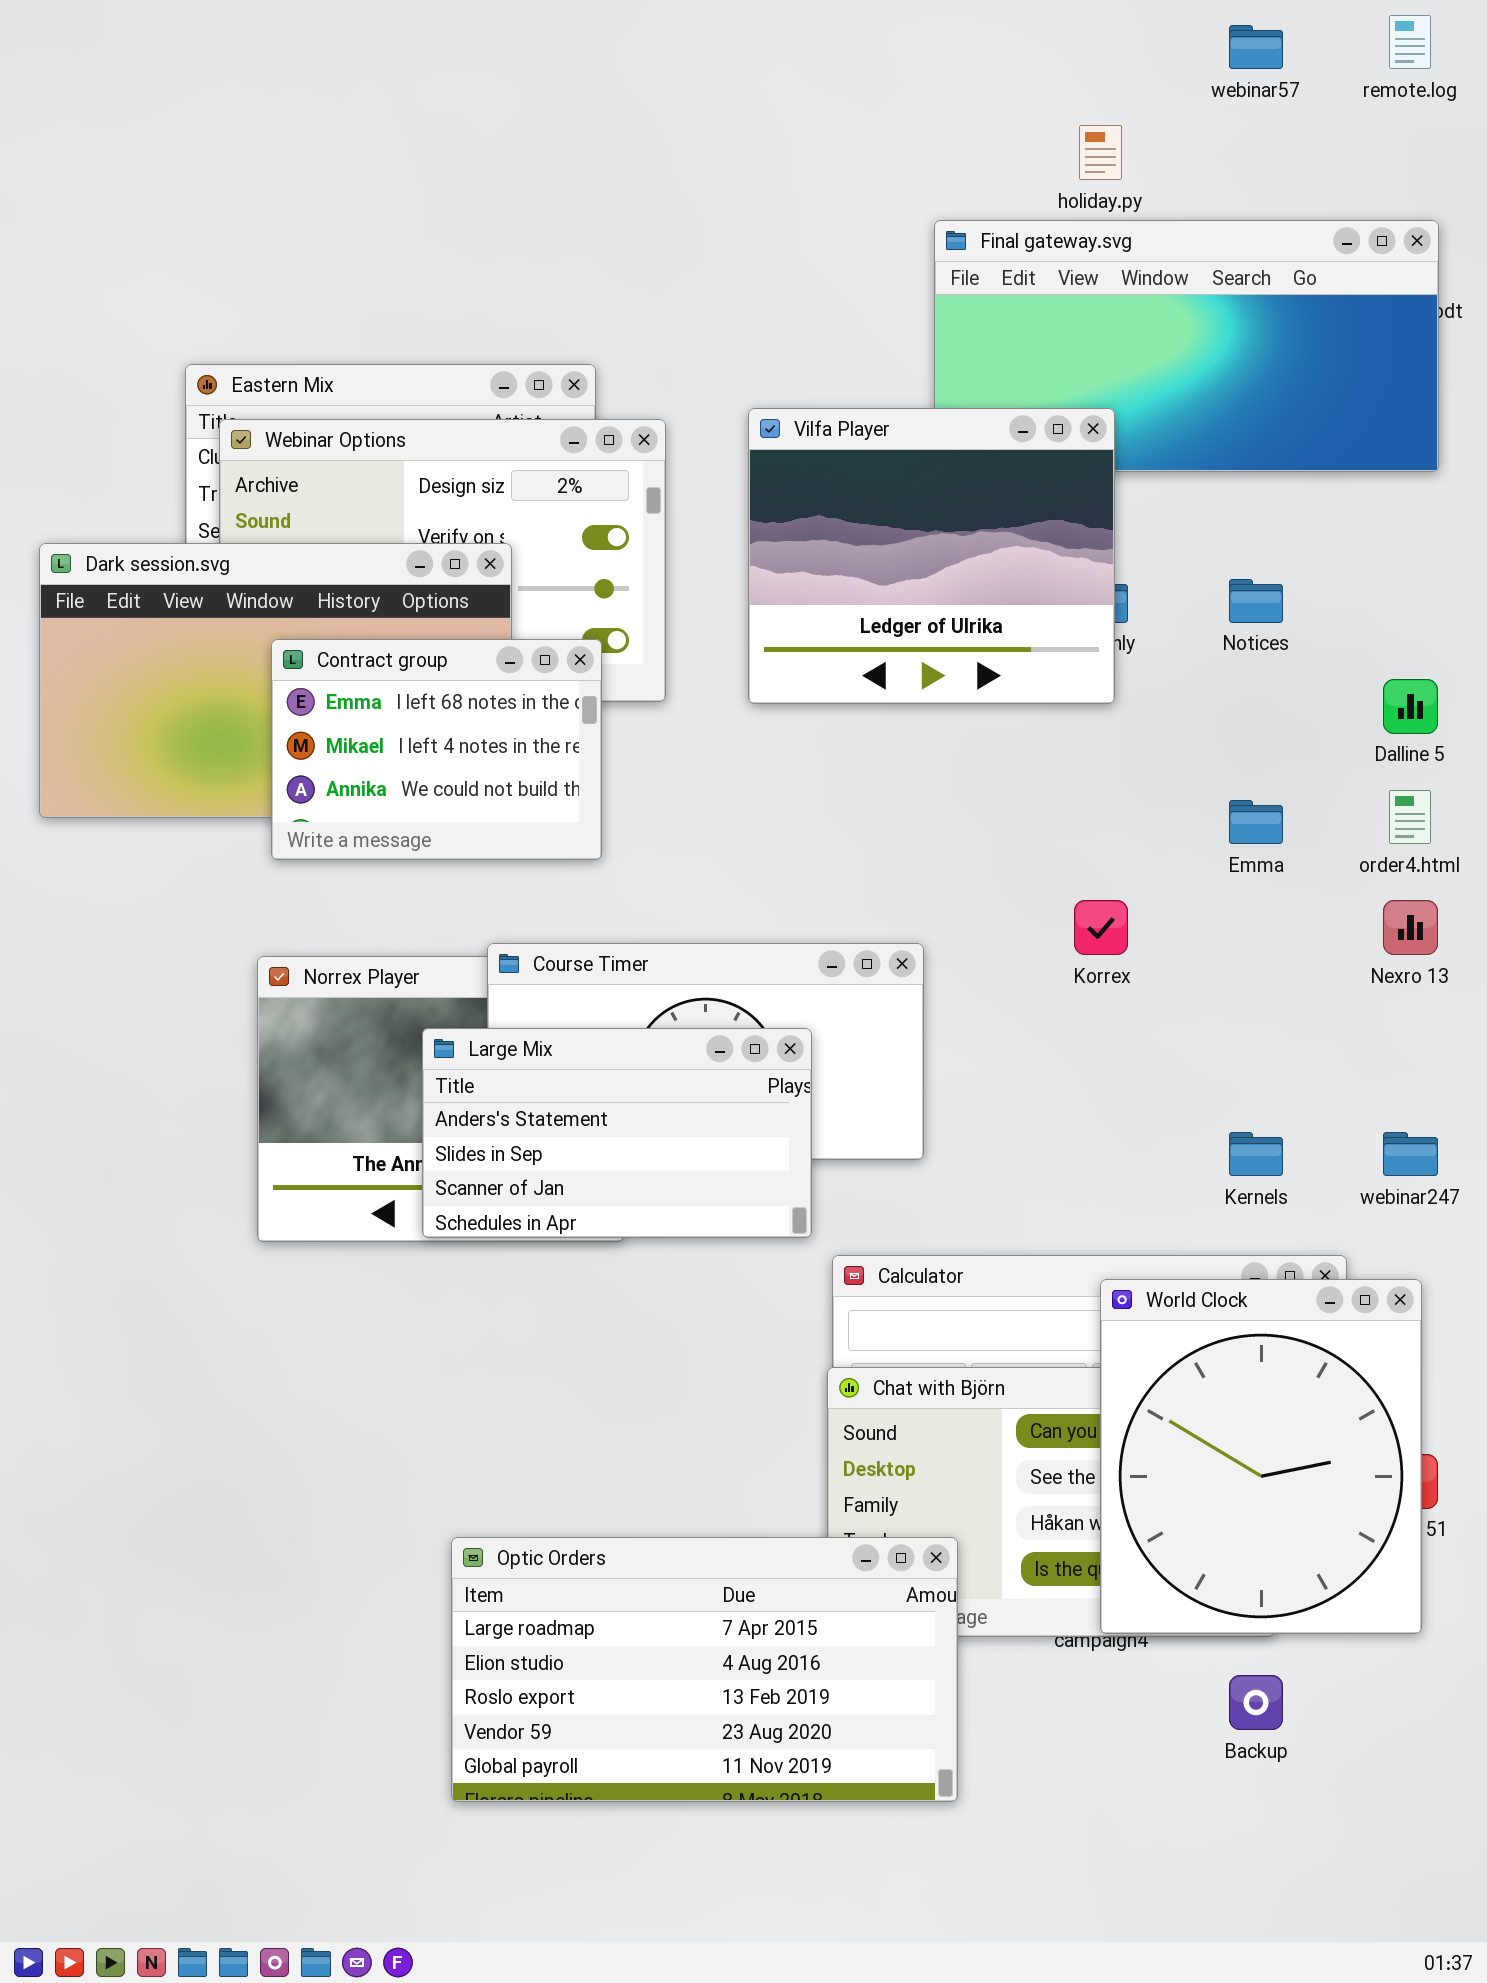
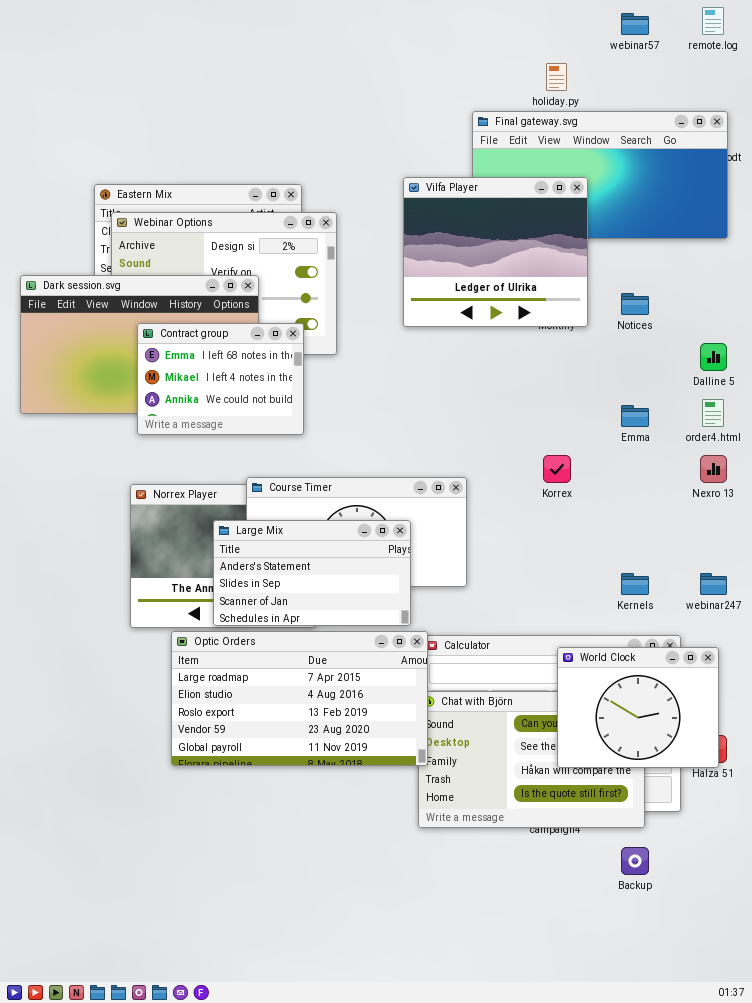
Vilfa Player: [748,408,1115,704] -> [403,177,588,327], moved
World Clock: [1100,1279,1422,1634] -> [557,647,719,768], resized
Optic Orders: [451,1537,958,1802] -> [171,631,428,766], moved

